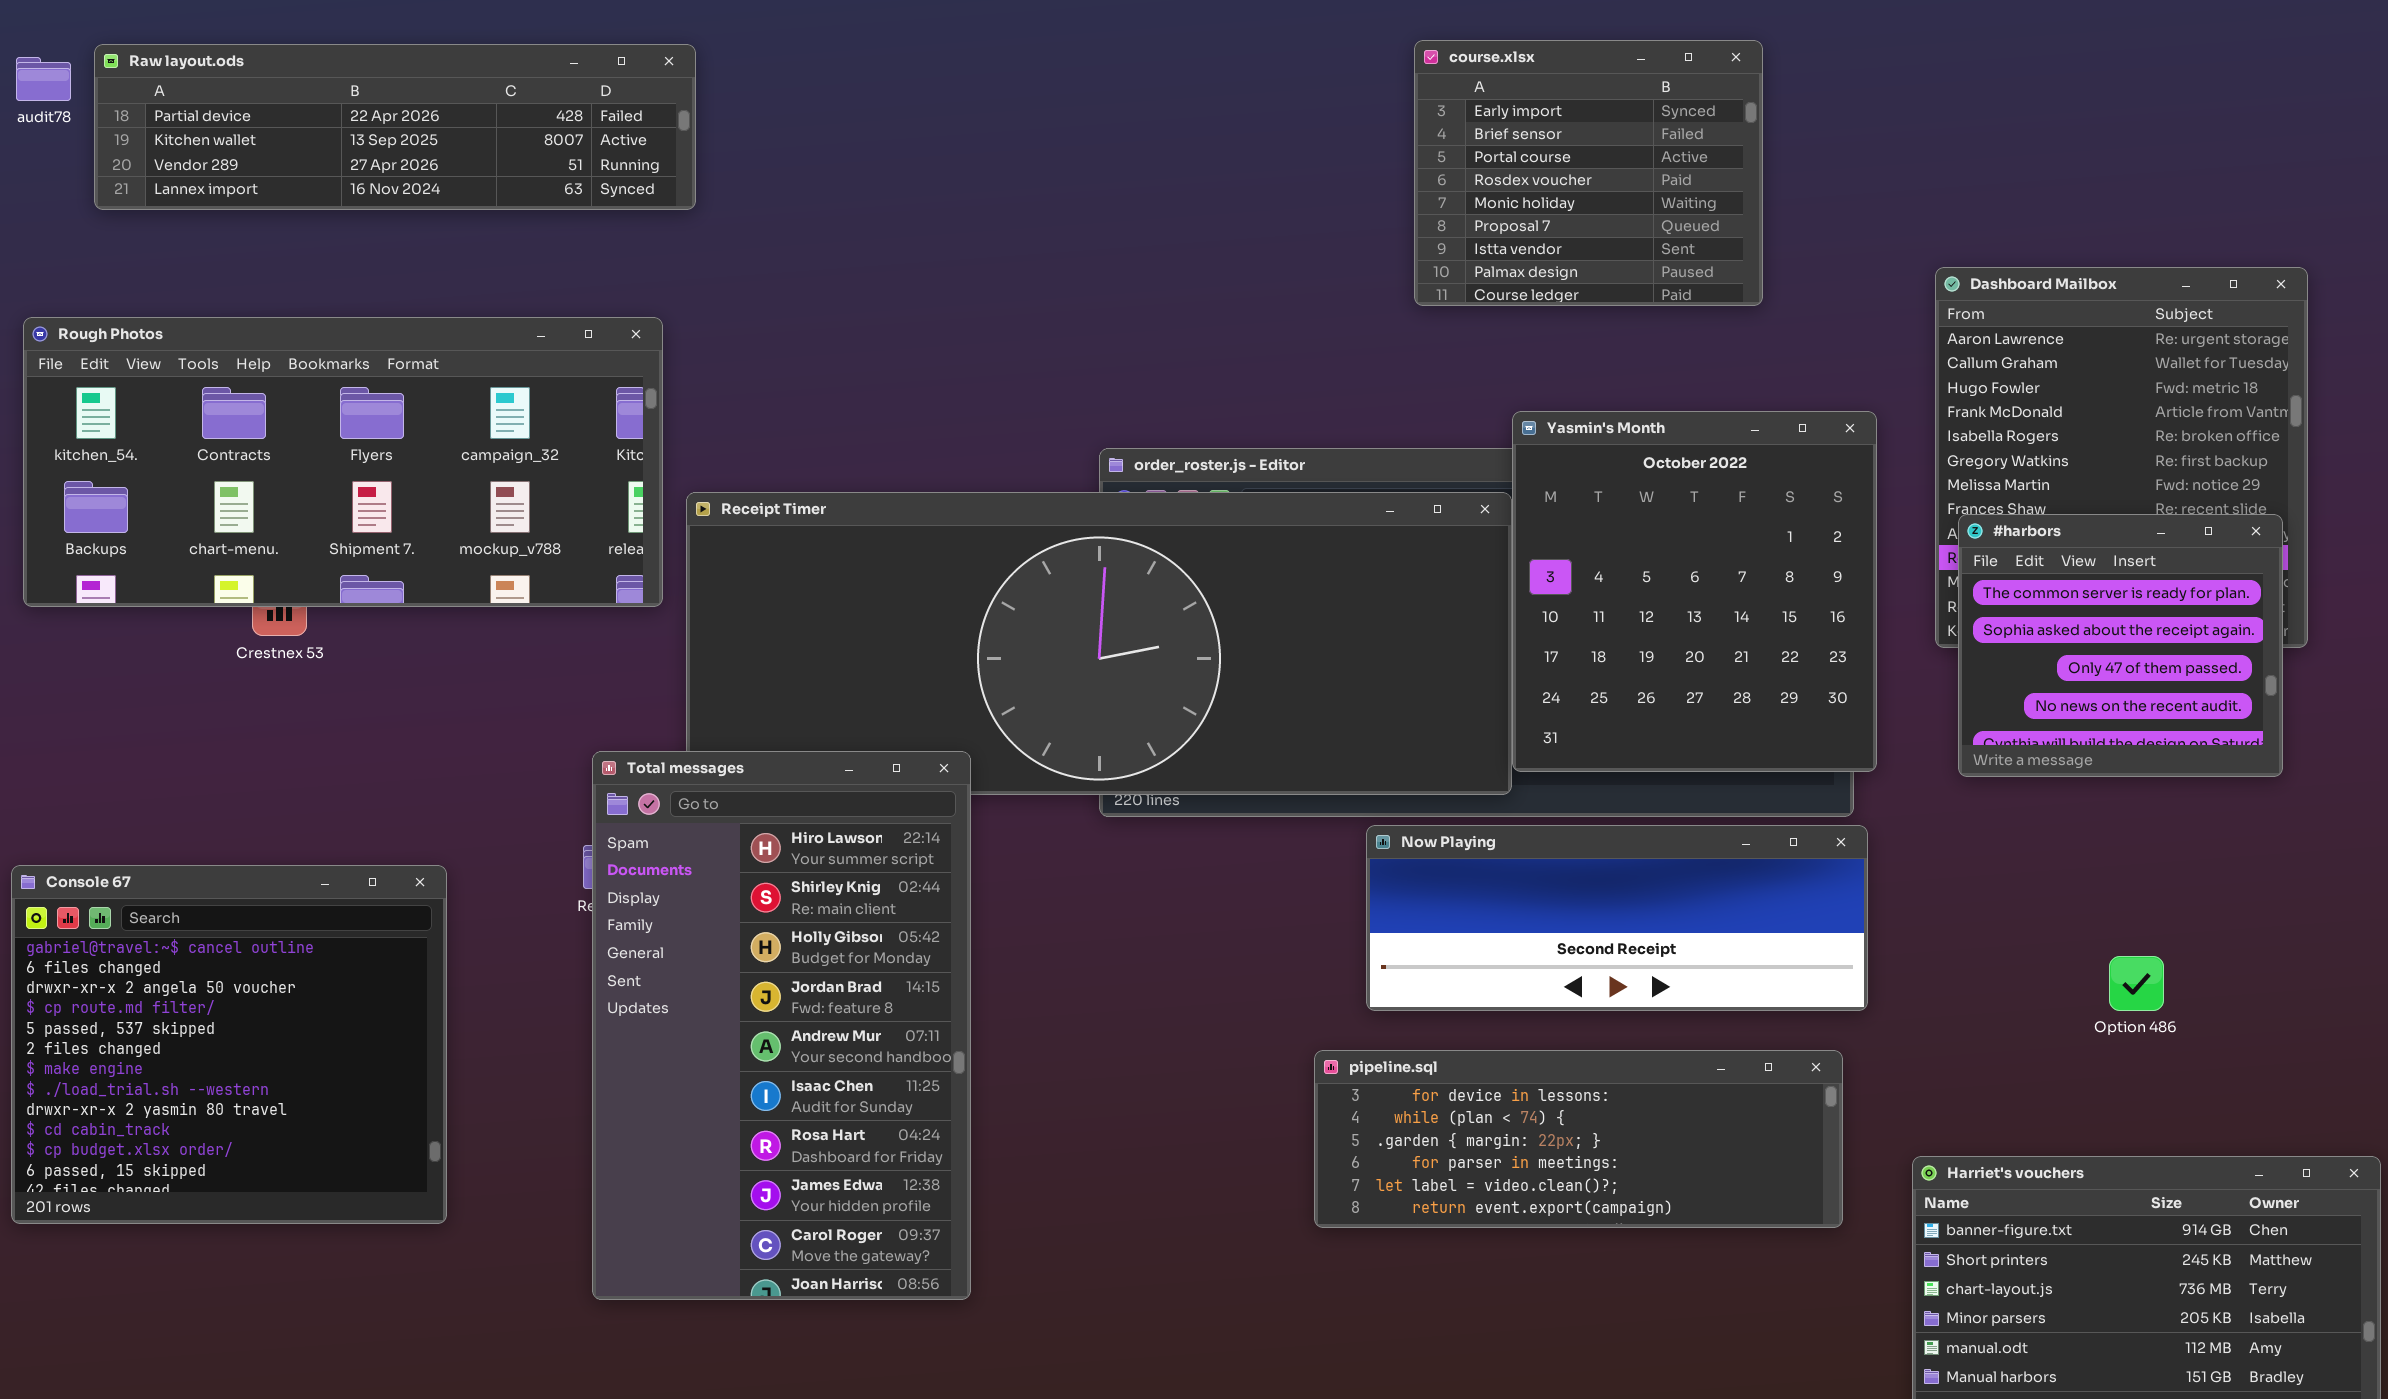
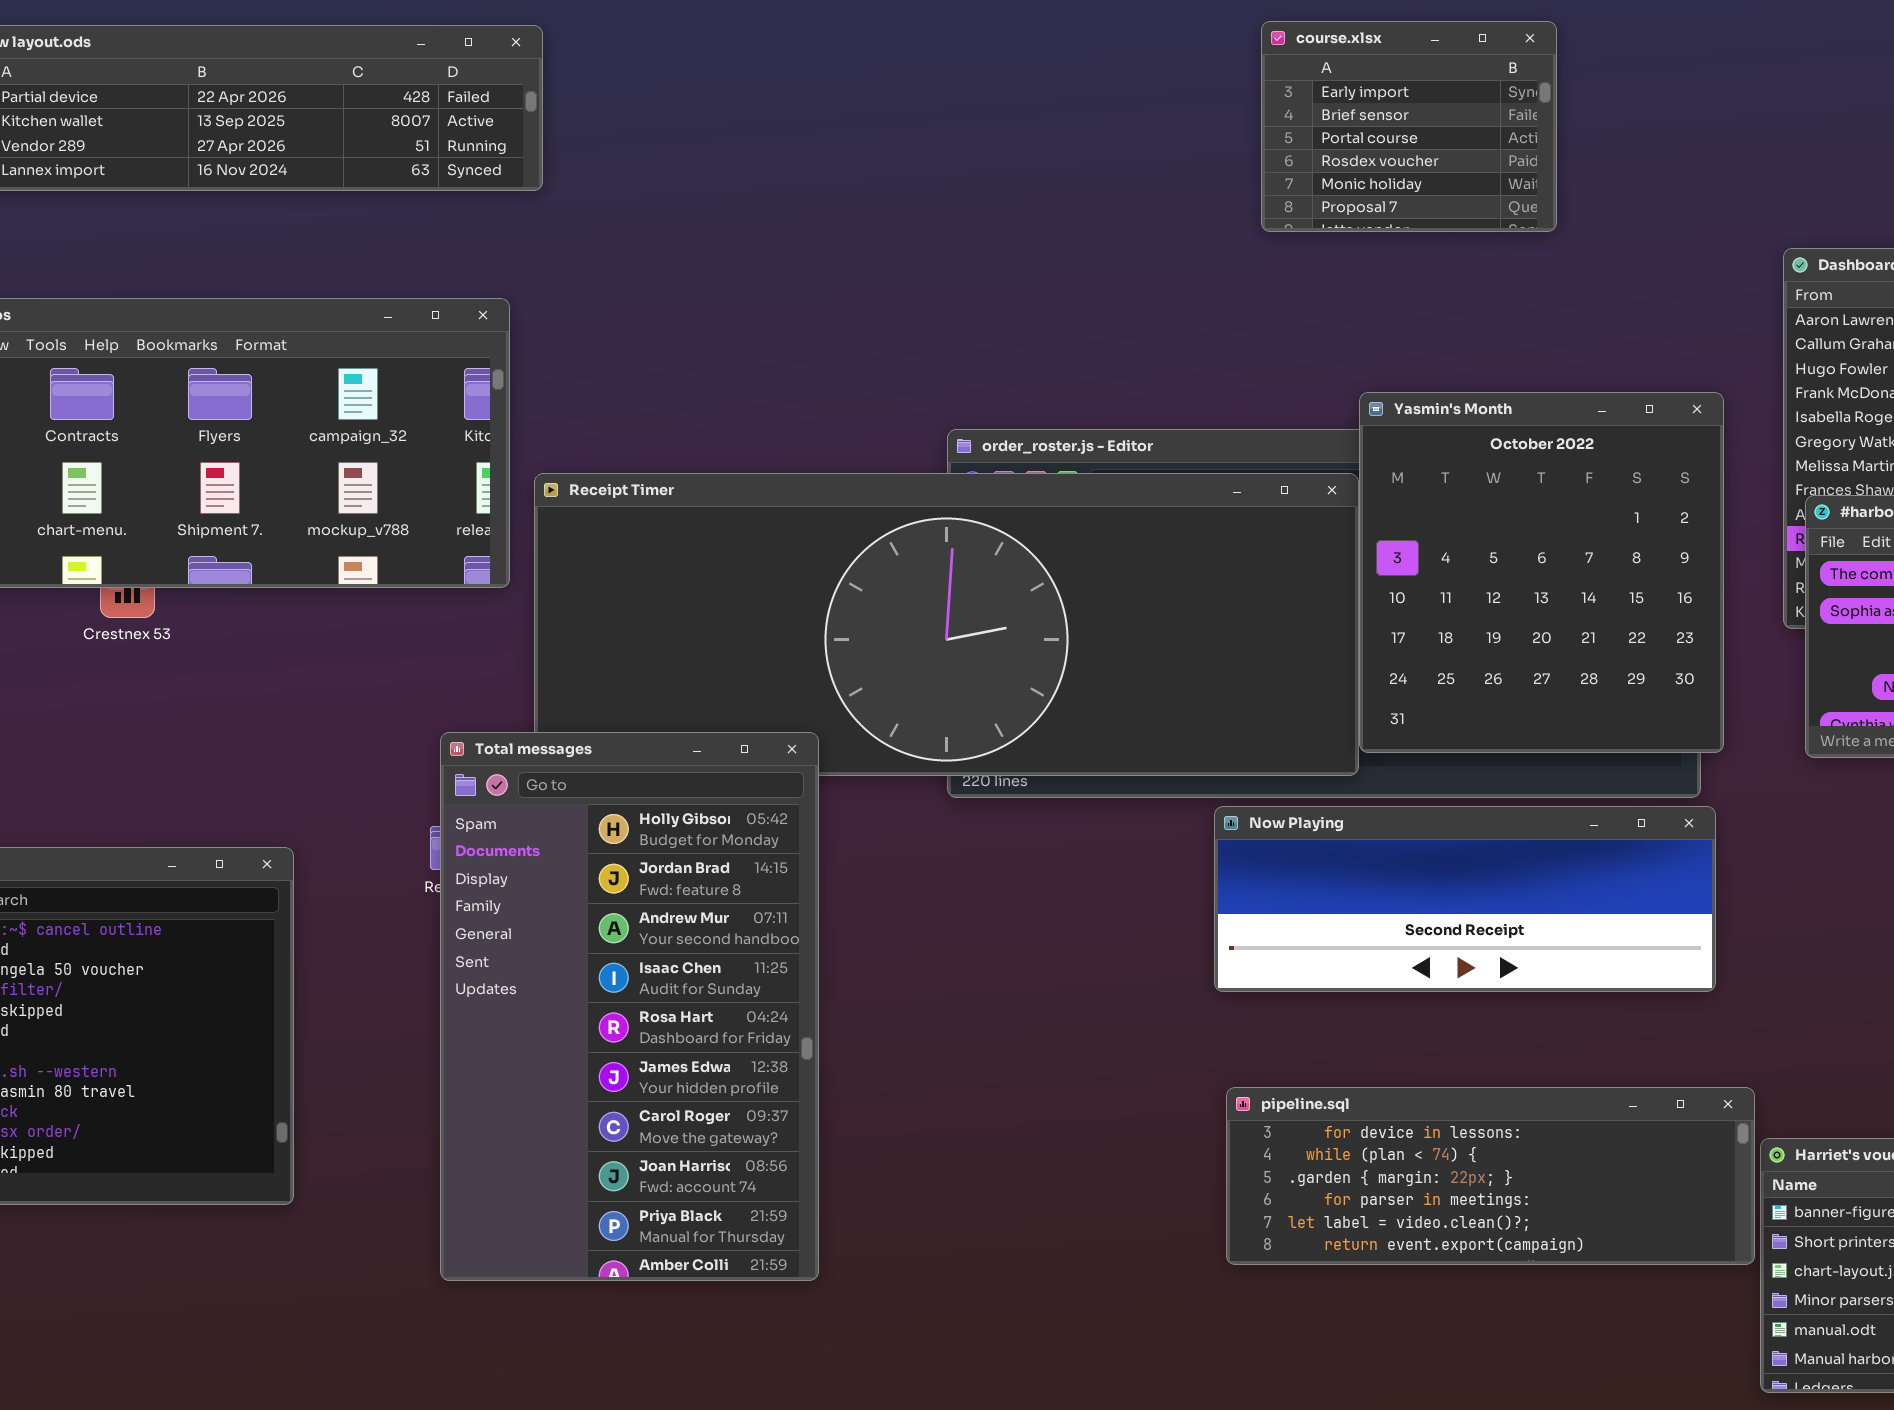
course.xlsx: [1414,40,1763,306] -> [1261,21,1557,232], resized
Total messages: [592,751,971,1300] -> [440,732,819,1281], scrolled down 2 rows
pipeline.sql: [1314,1050,1843,1228] -> [1226,1087,1755,1265], moved

